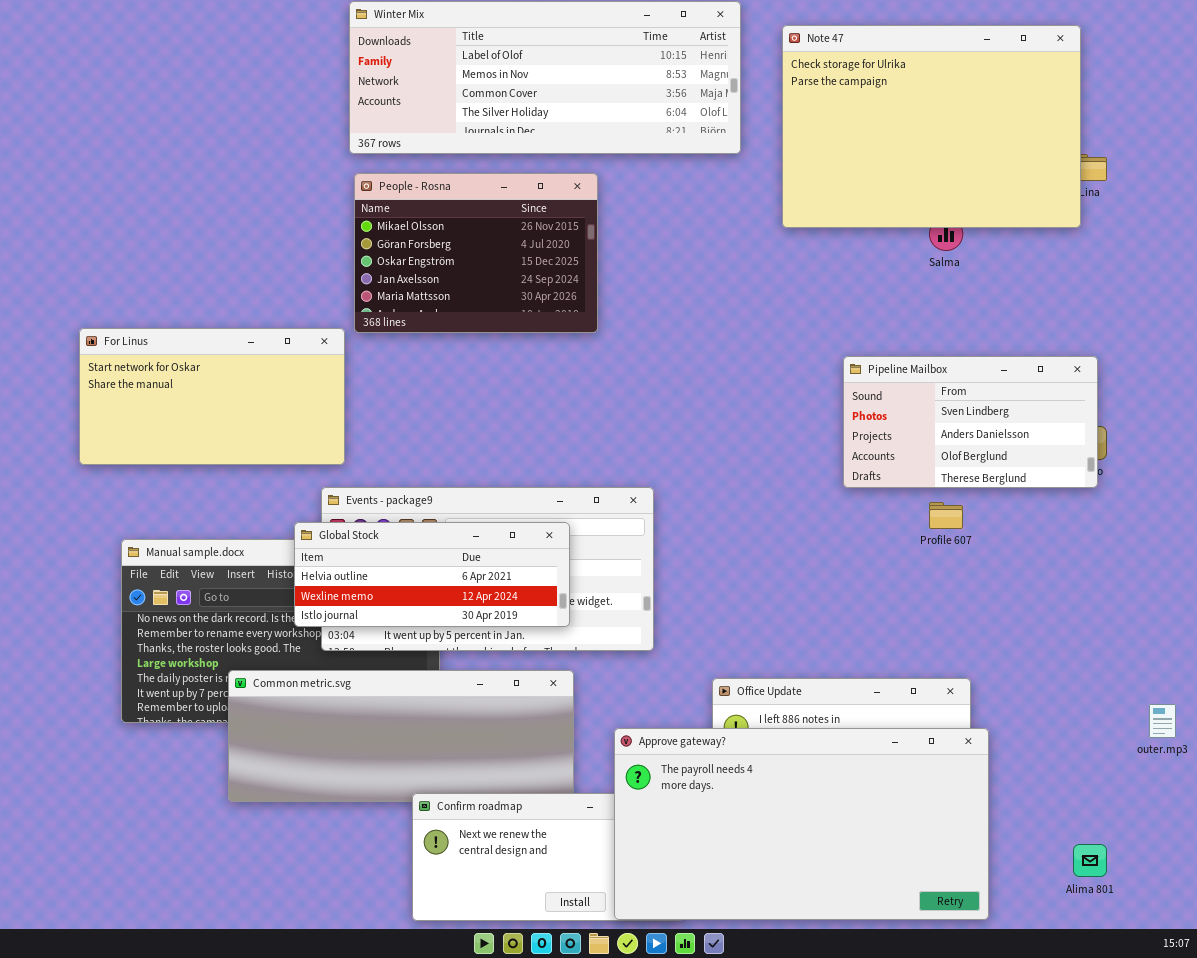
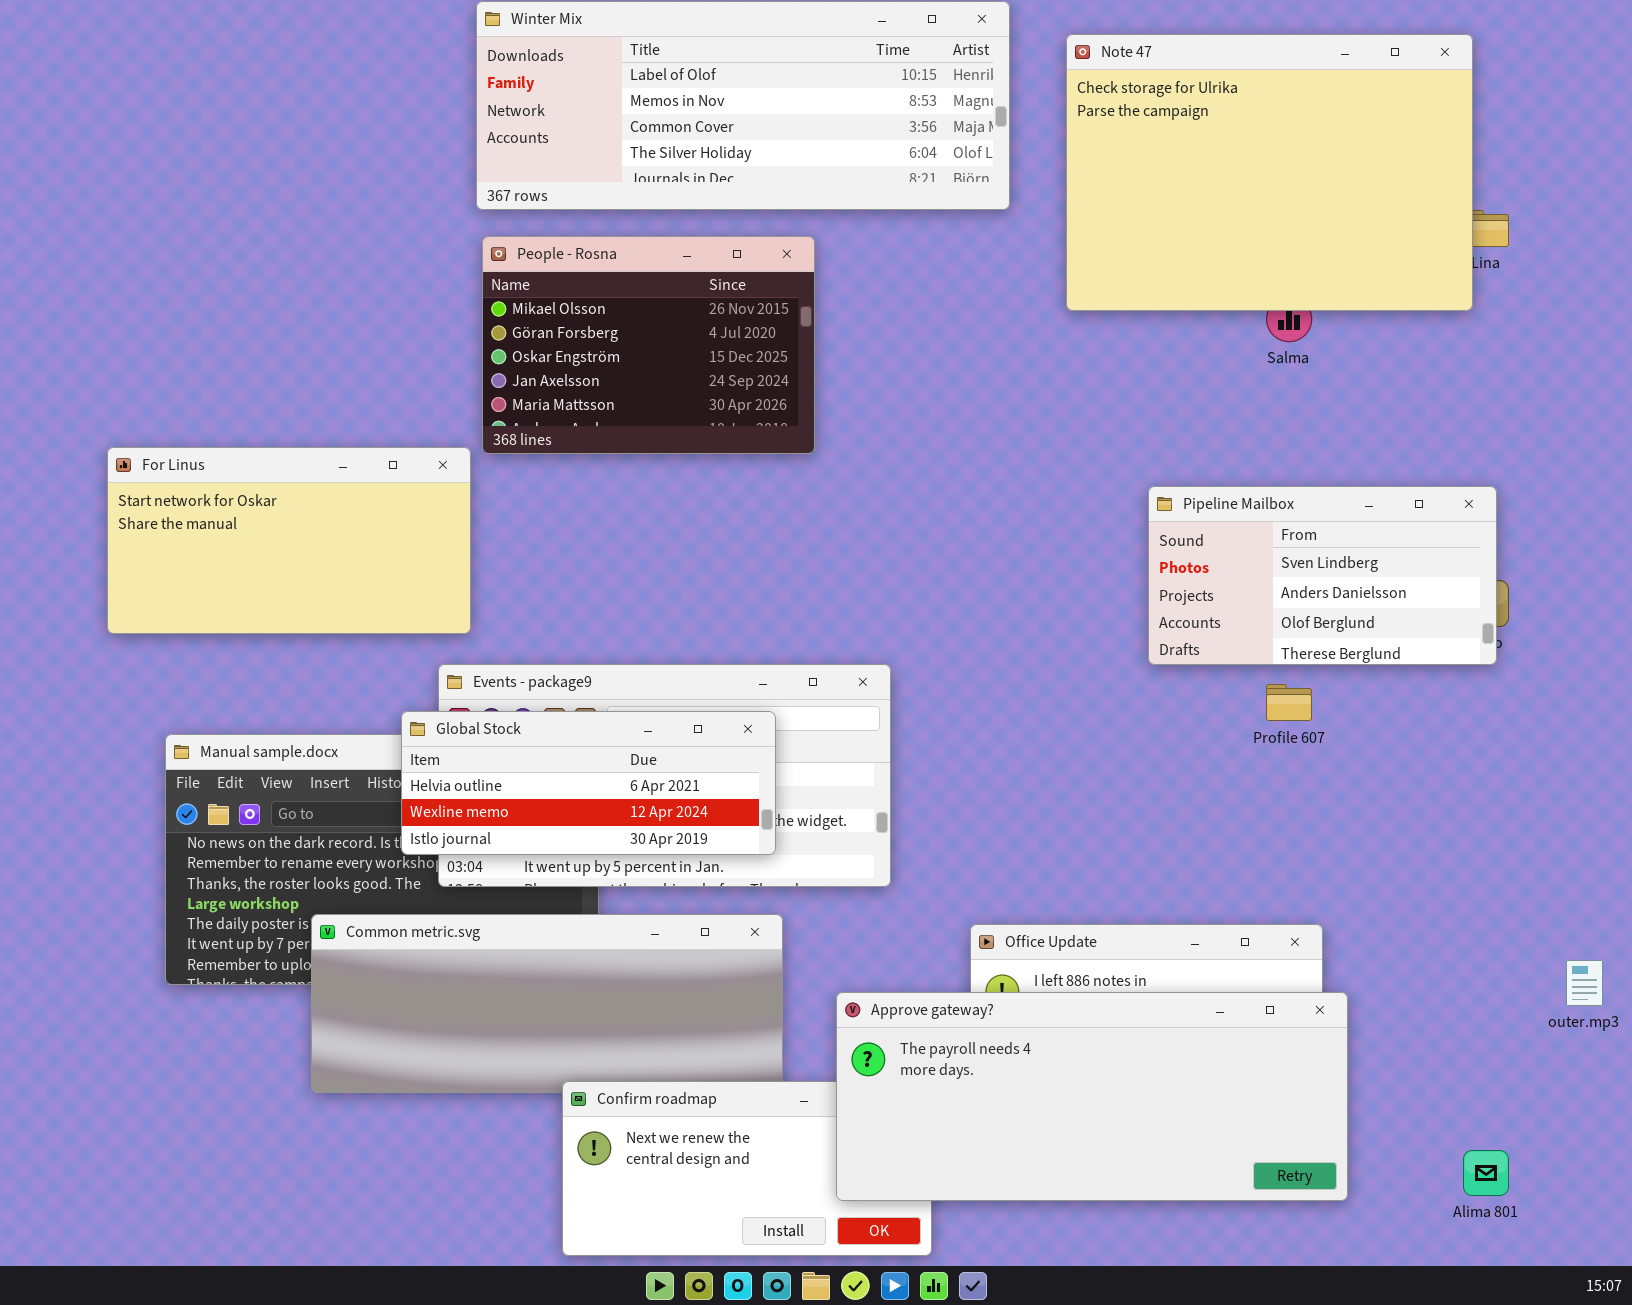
Approve gateway?: [614,728,989,920] -> [836,992,1348,1201], resized

